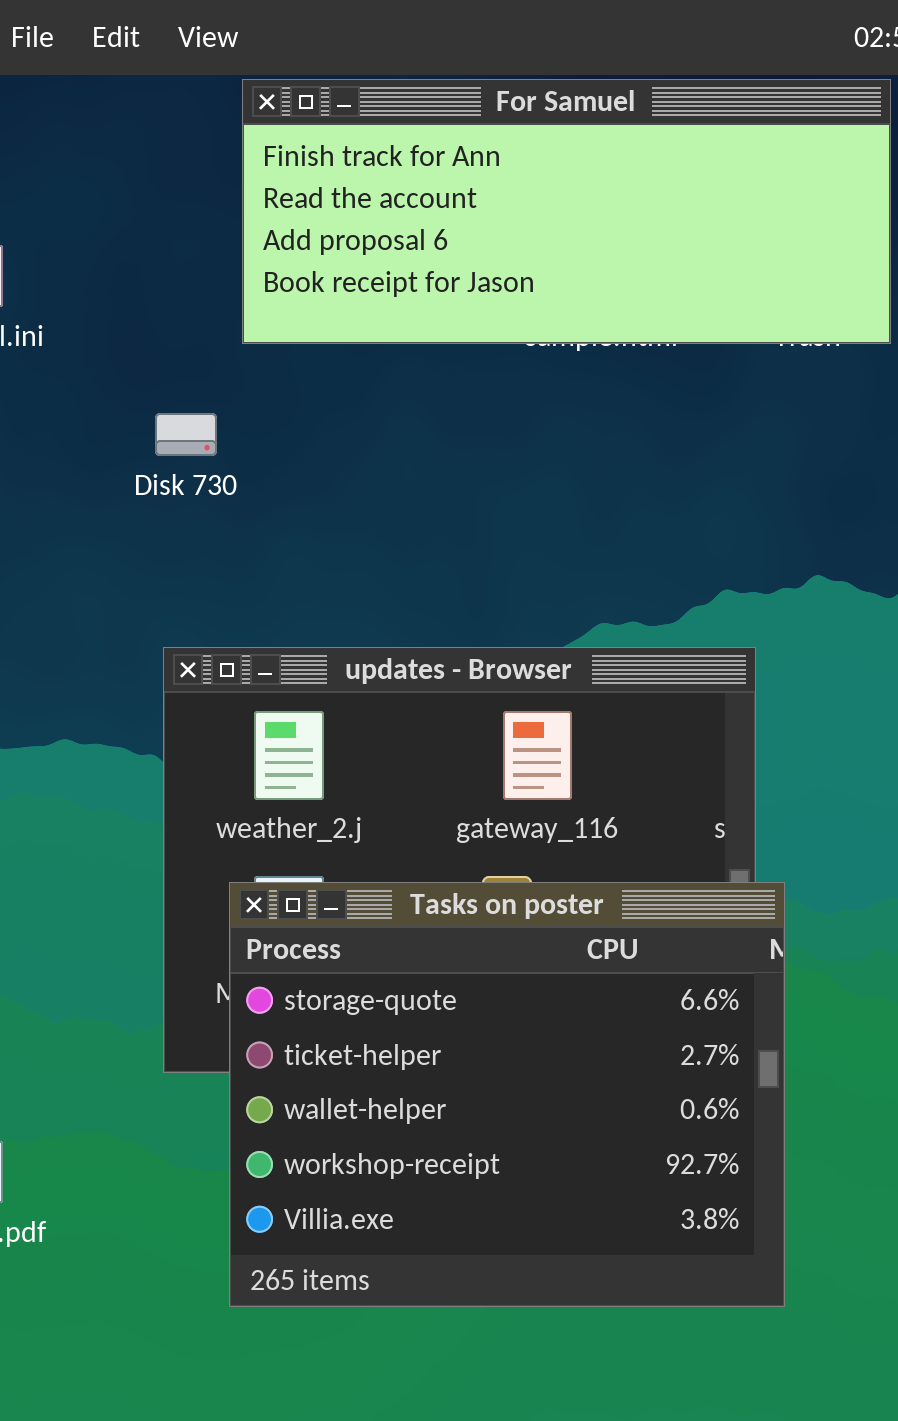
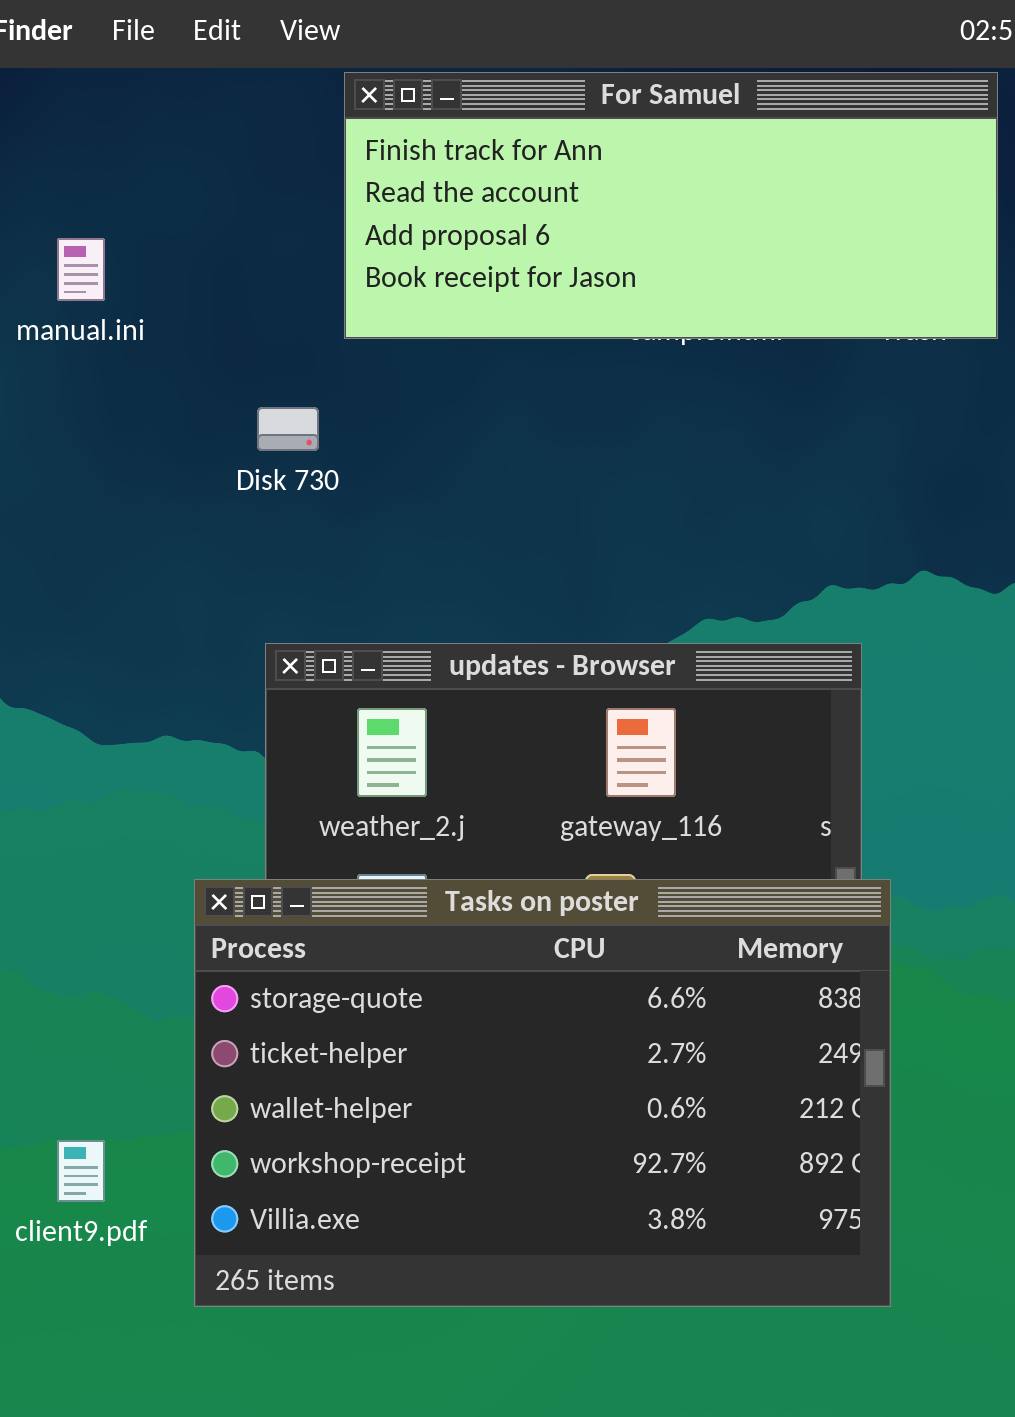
Tasks on poster: [229,882,785,1307] -> [194,879,891,1307], resized

